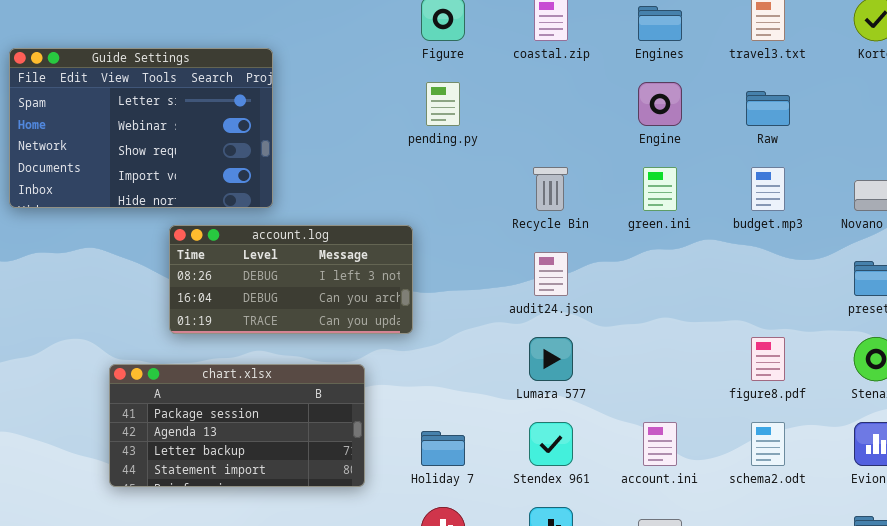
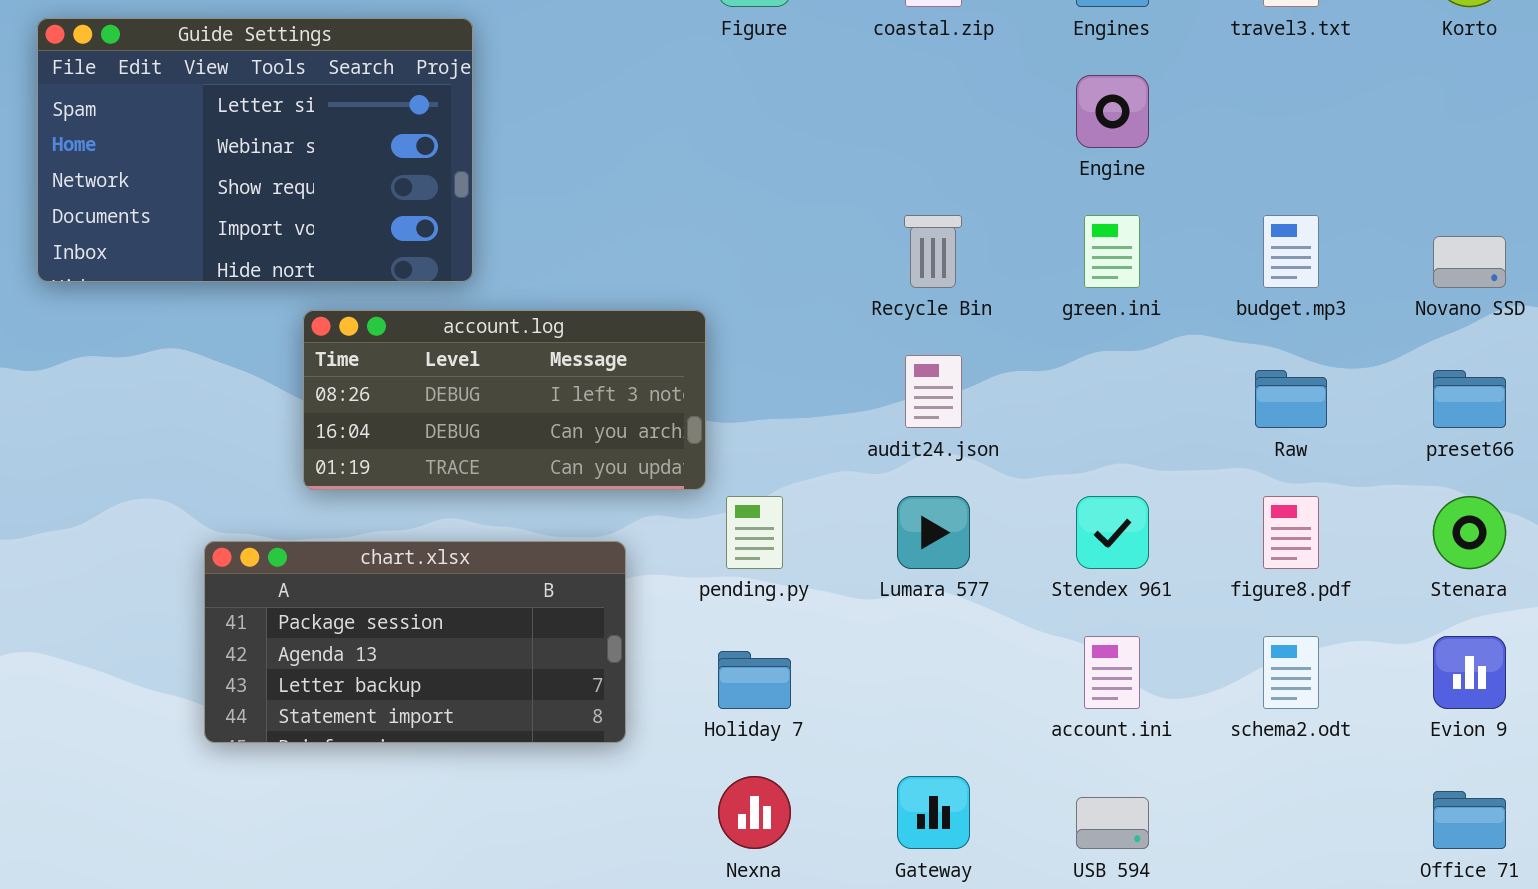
pending.py: [426,82,460,126] -> [726,496,783,569], moved
Raw: [746,91,790,126] -> [1255,370,1327,428], moved
Stendex 961: [529,422,573,466] -> [1076,496,1149,569], moved

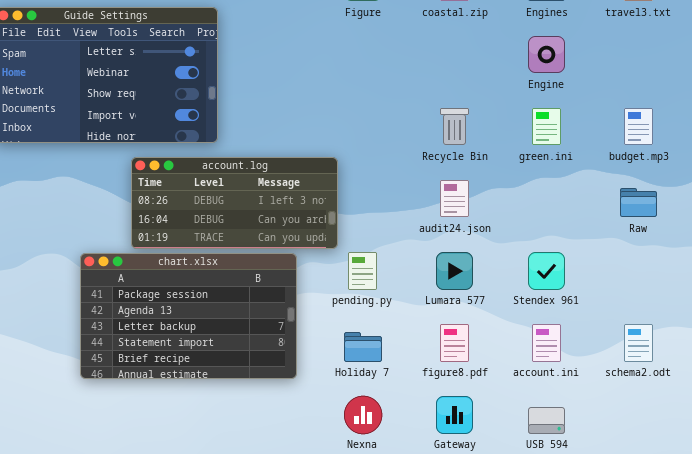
figure8.pdf: [1263,496,1319,569] -> [440,324,469,362], moved
chart.xlsx: [204,541,626,743] -> [80,253,297,379], resized

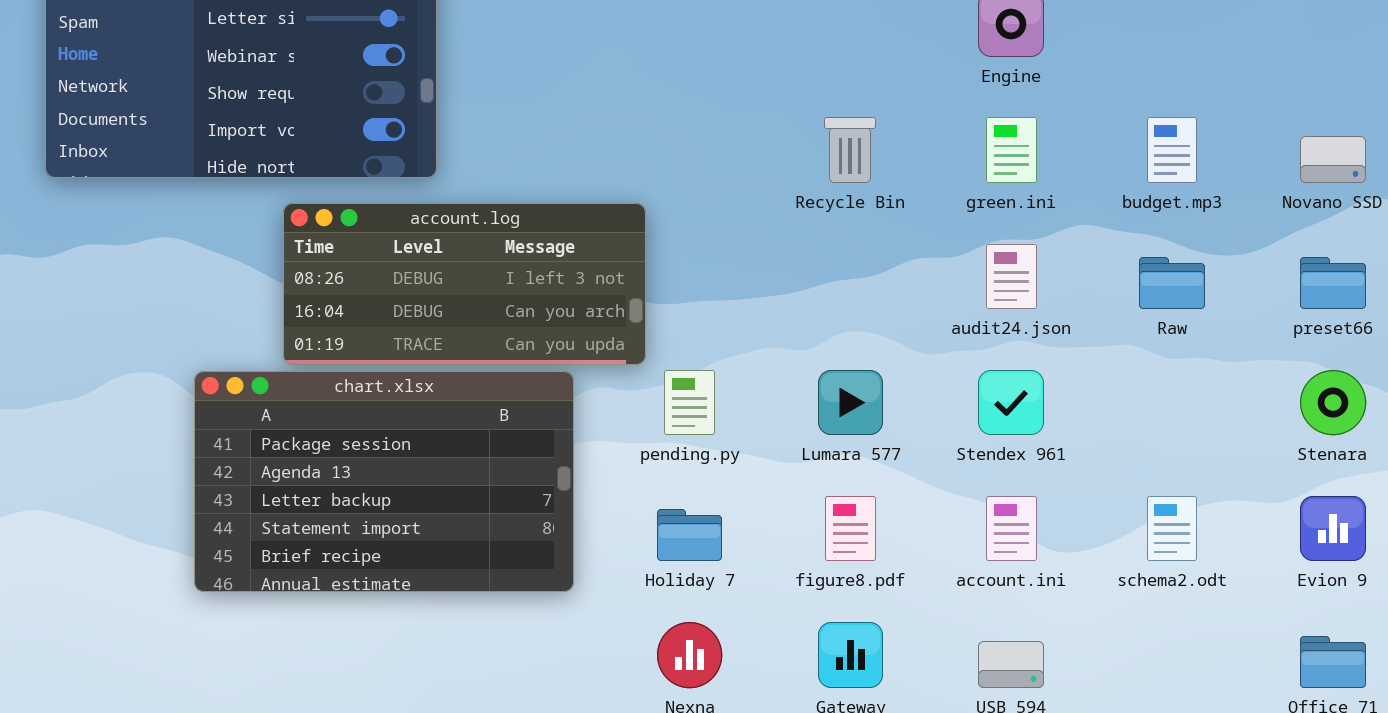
audit24.json: [440,180,469,217] -> [986,244,1037,309], moved

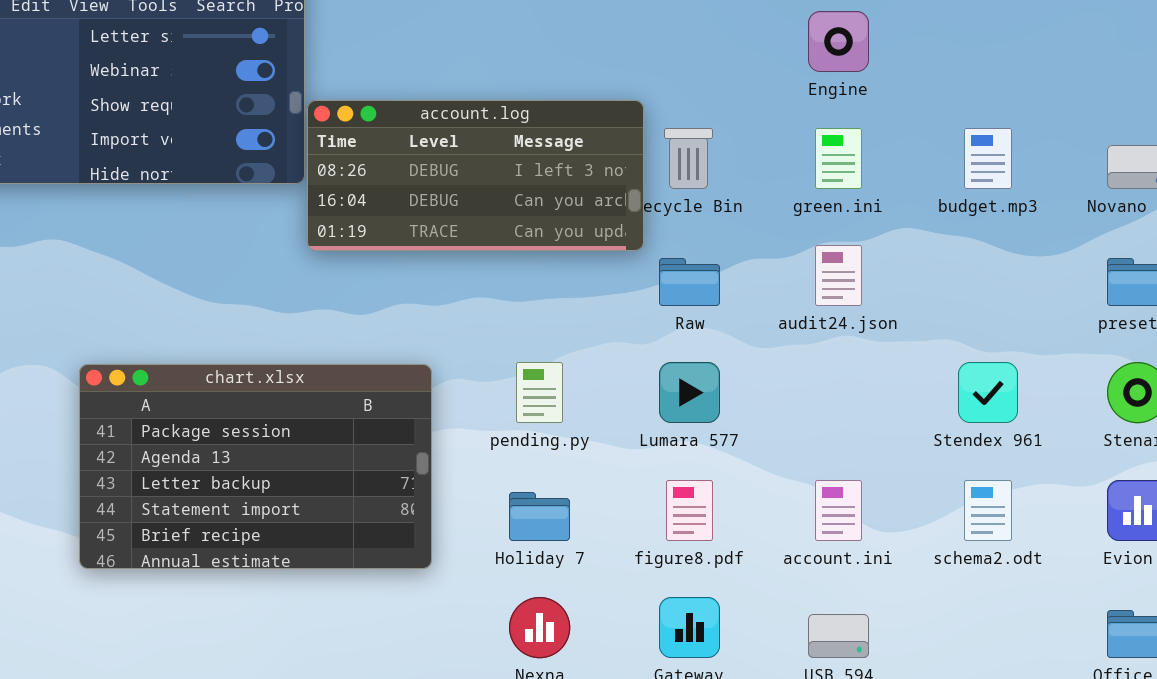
account.log: [283,203,646,365] -> [307,100,644,251], moved
Raw: [1139,257,1205,309] -> [659,258,720,306], moved
Stendex 961: [978,370,1044,435] -> [958,362,1018,423], moved

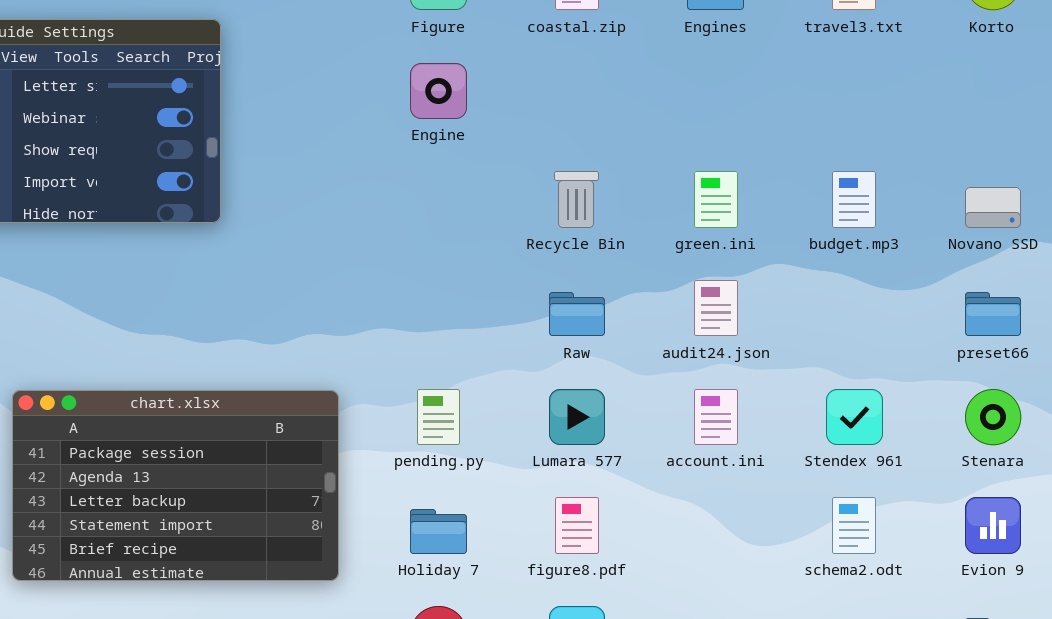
Engine: [808,11,869,72] -> [410,63,467,119], moved
account.log: [307,100,644,251] -> none, closed
account.ini: [815,480,862,541] -> [694,389,738,445], moved

